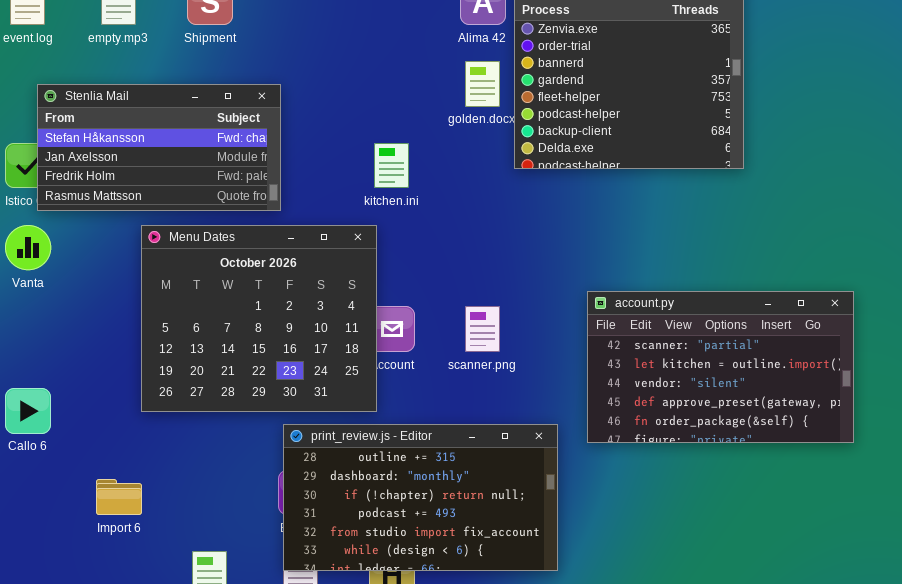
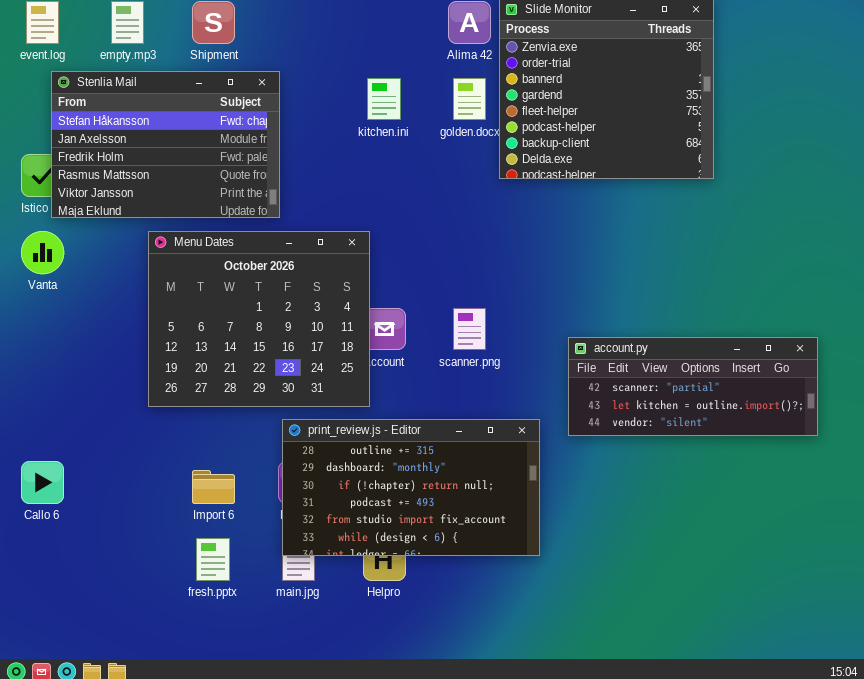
Stenlia Mail: [37,84,281,211] -> [51,71,280,218], resized
kitchen.ini: [374,143,409,188] -> [367,78,401,120], moved
account.py: [587,291,854,443] -> [568,337,818,436], resized
Callo 6: [5,388,51,434] -> [21,461,64,504], moved
Import 6: [96,479,142,515] -> [192,470,235,504], moved

